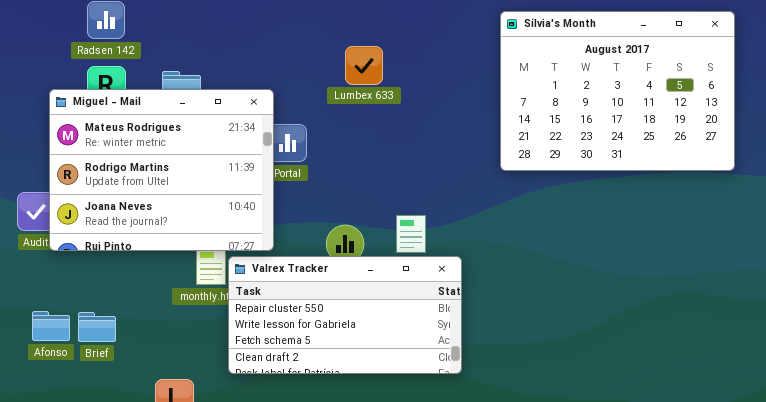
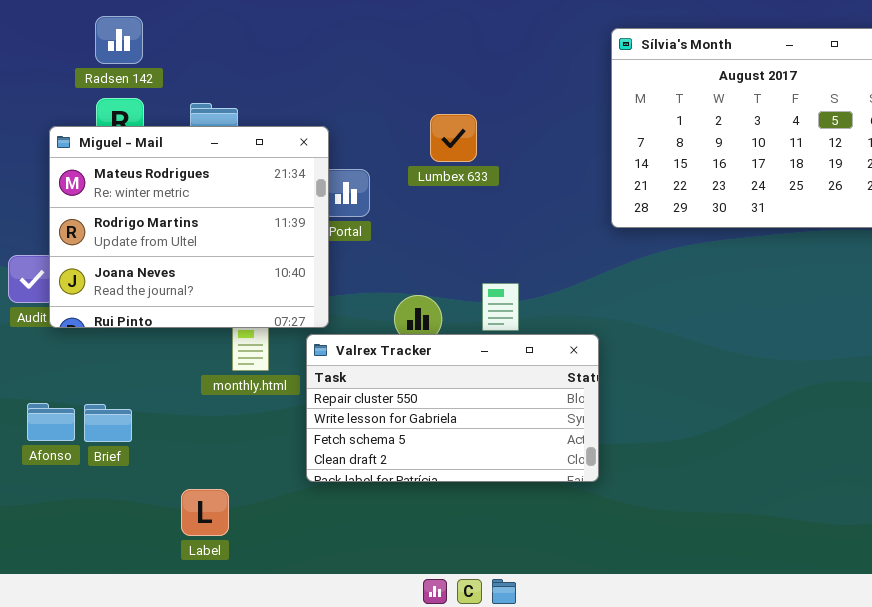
Lumbex 633: [345,46,383,85] -> [430,114,477,162], moved
Valrex Tracker: [228,256,462,374] -> [306,334,599,482], moved

